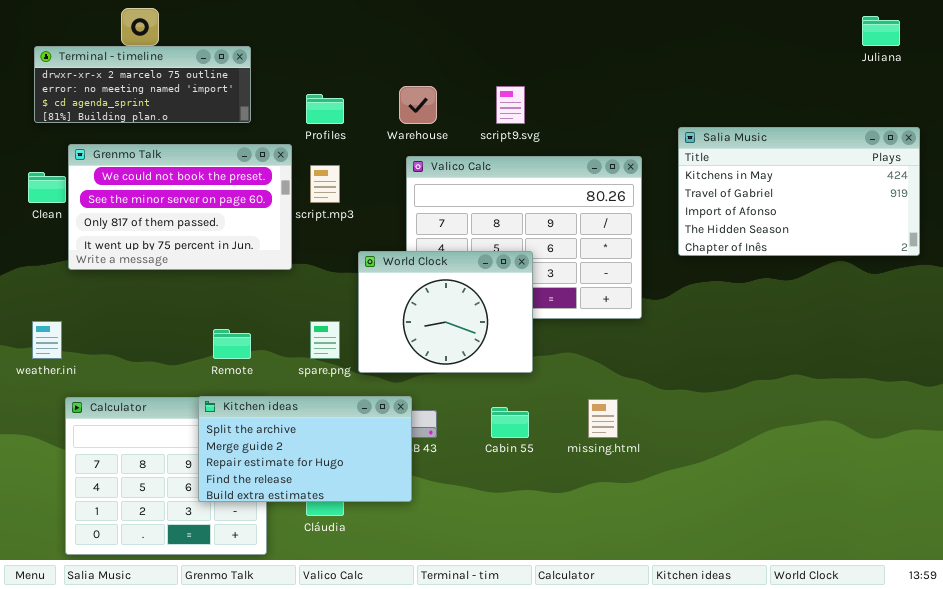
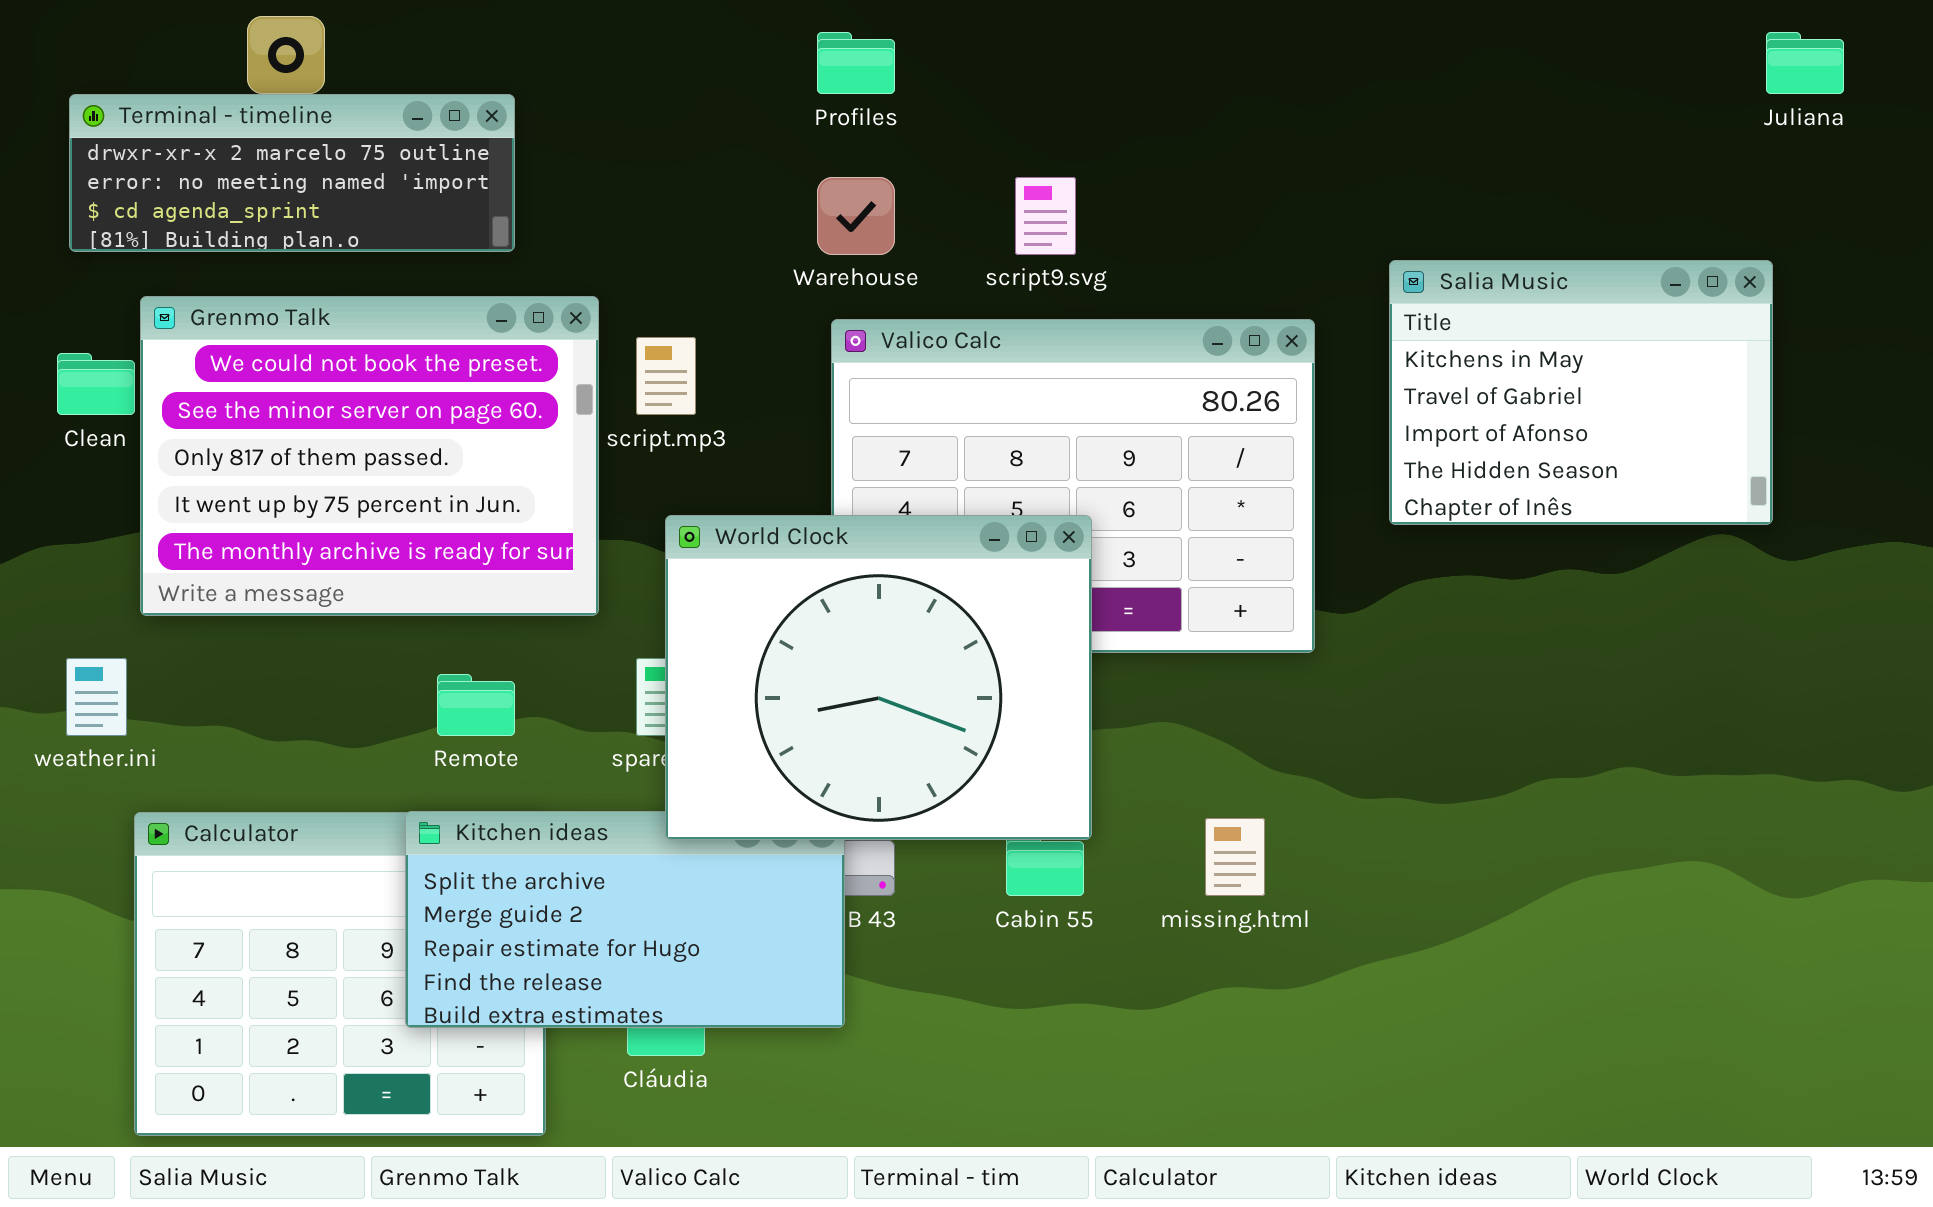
Profiles: [306,94,344,124] -> [817,32,895,94], moved
Salia Music: [678,127,920,256] -> [1389,260,1773,525], resized
Grenmo Talk: [68,144,292,270] -> [140,296,599,616], resized
World Clock: [358,251,533,373] -> [665,515,1092,840], resized

